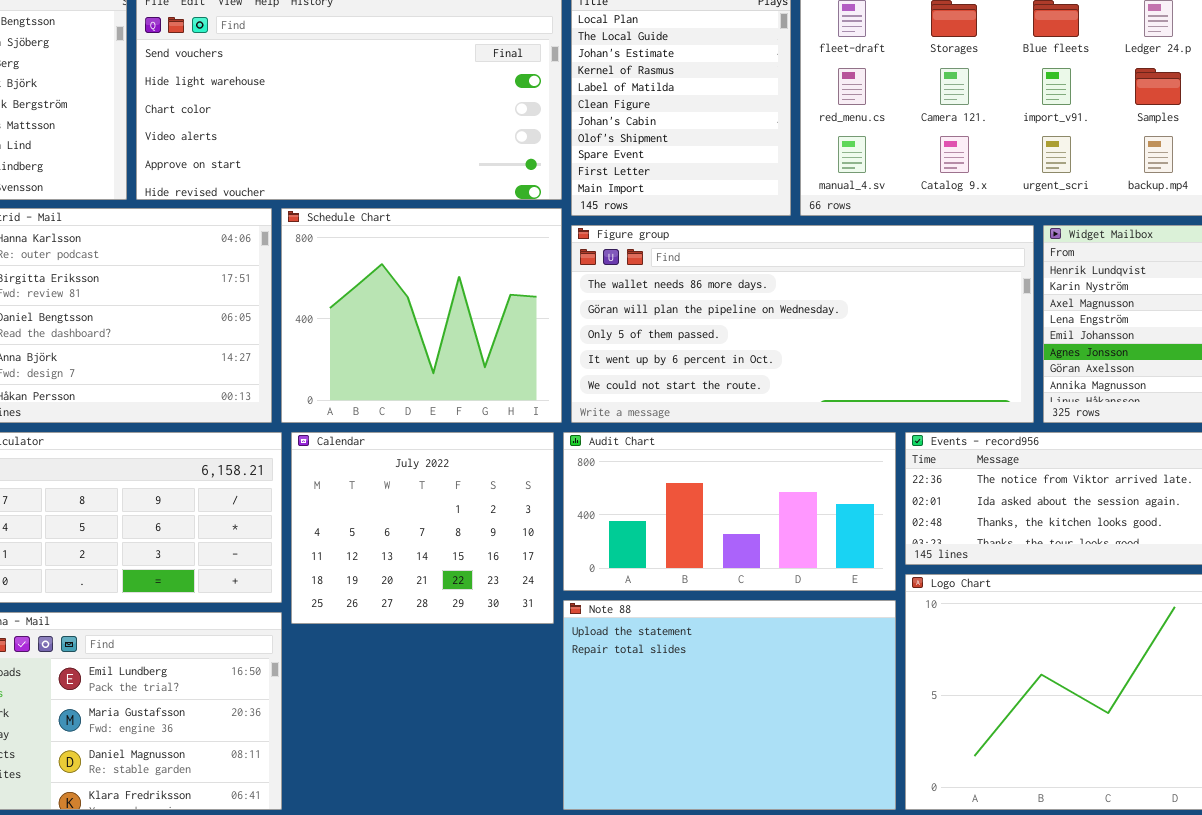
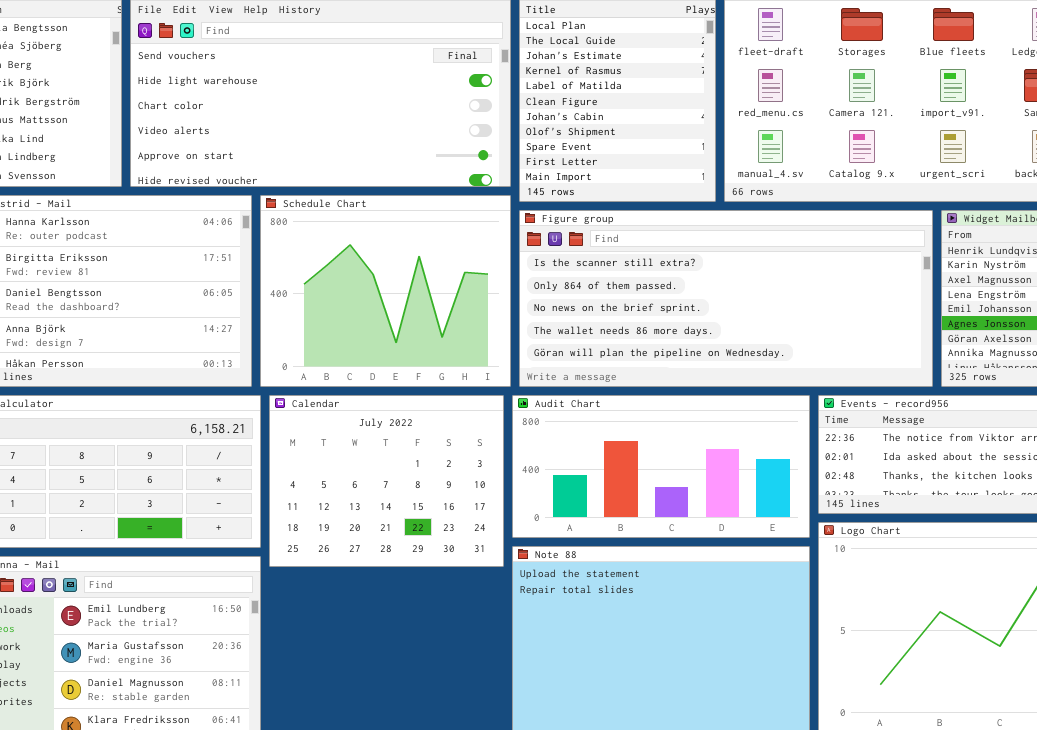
Figure group: [571,225,1034,423] -> [519,210,933,387], scrolled up 3 rows

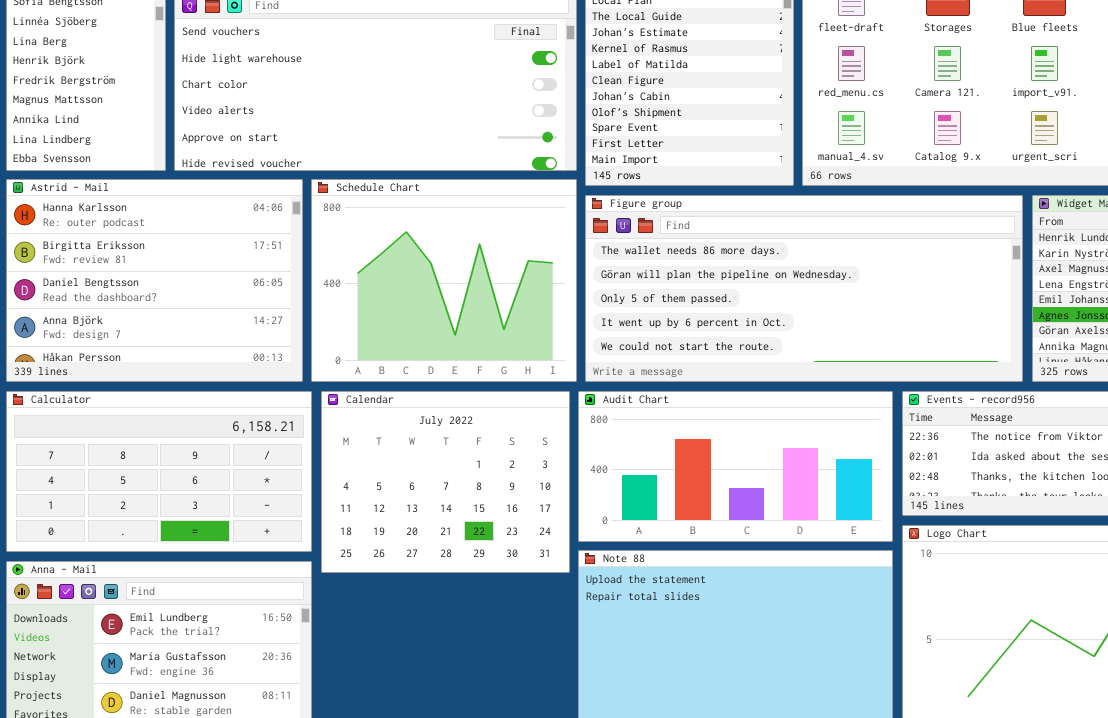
Figure group: [519,210,933,387] -> [585,195,1023,382], scrolled down 3 rows

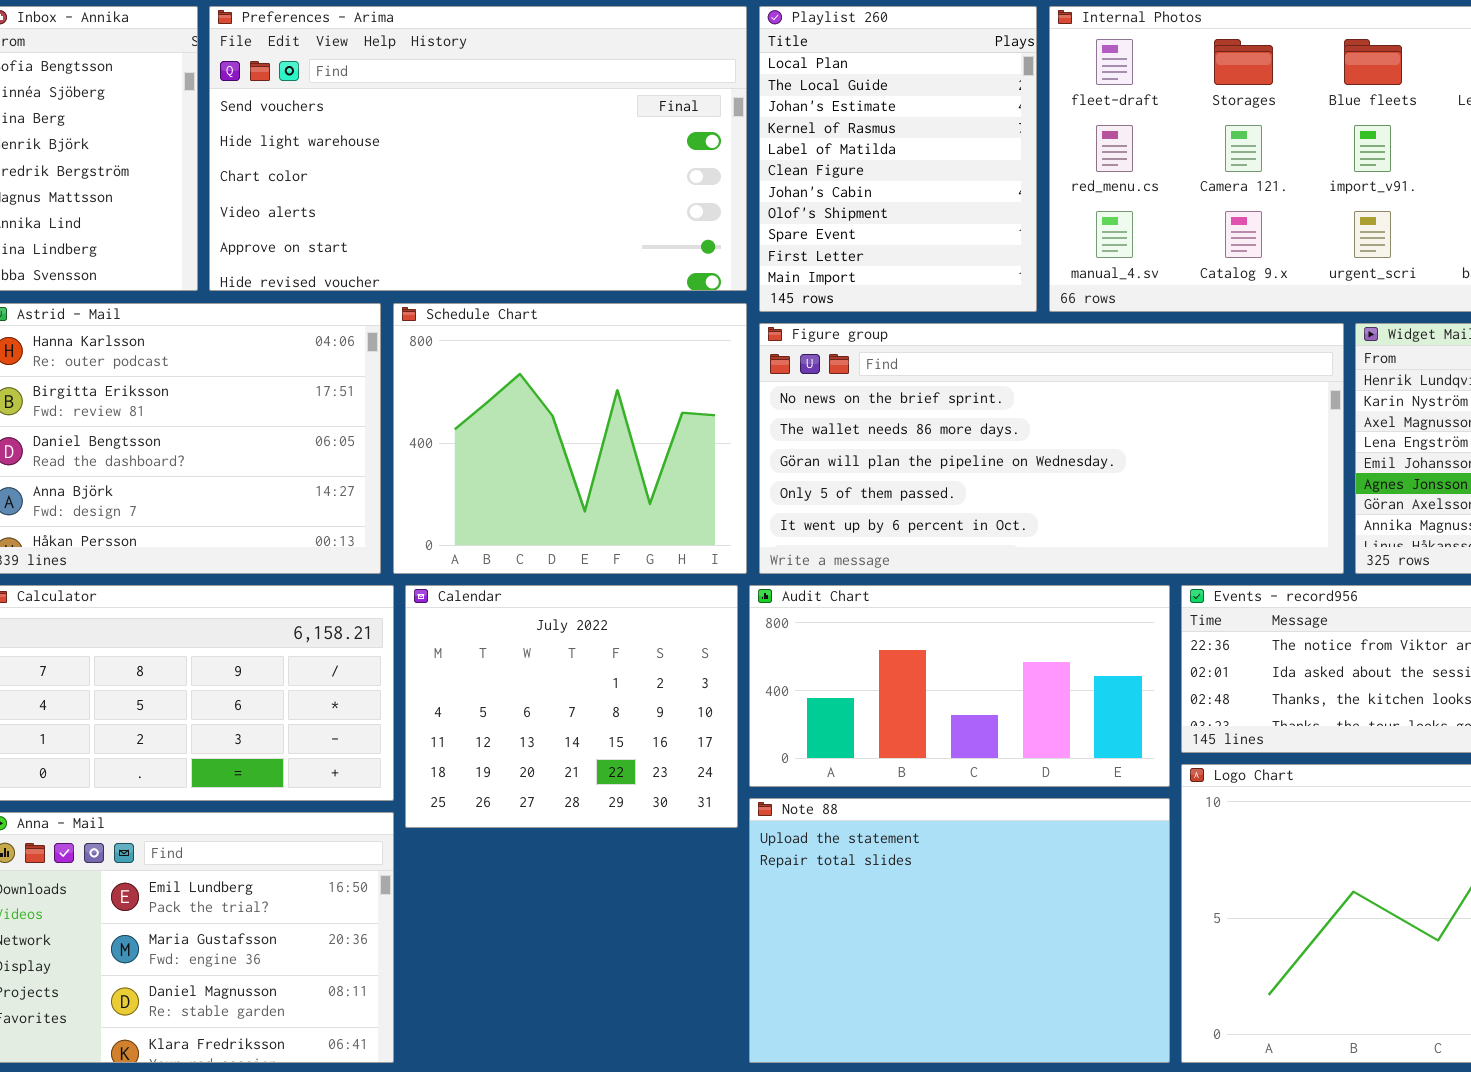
Figure group: [585,195,1023,382] -> [759,323,1344,574], scrolled up 1 row

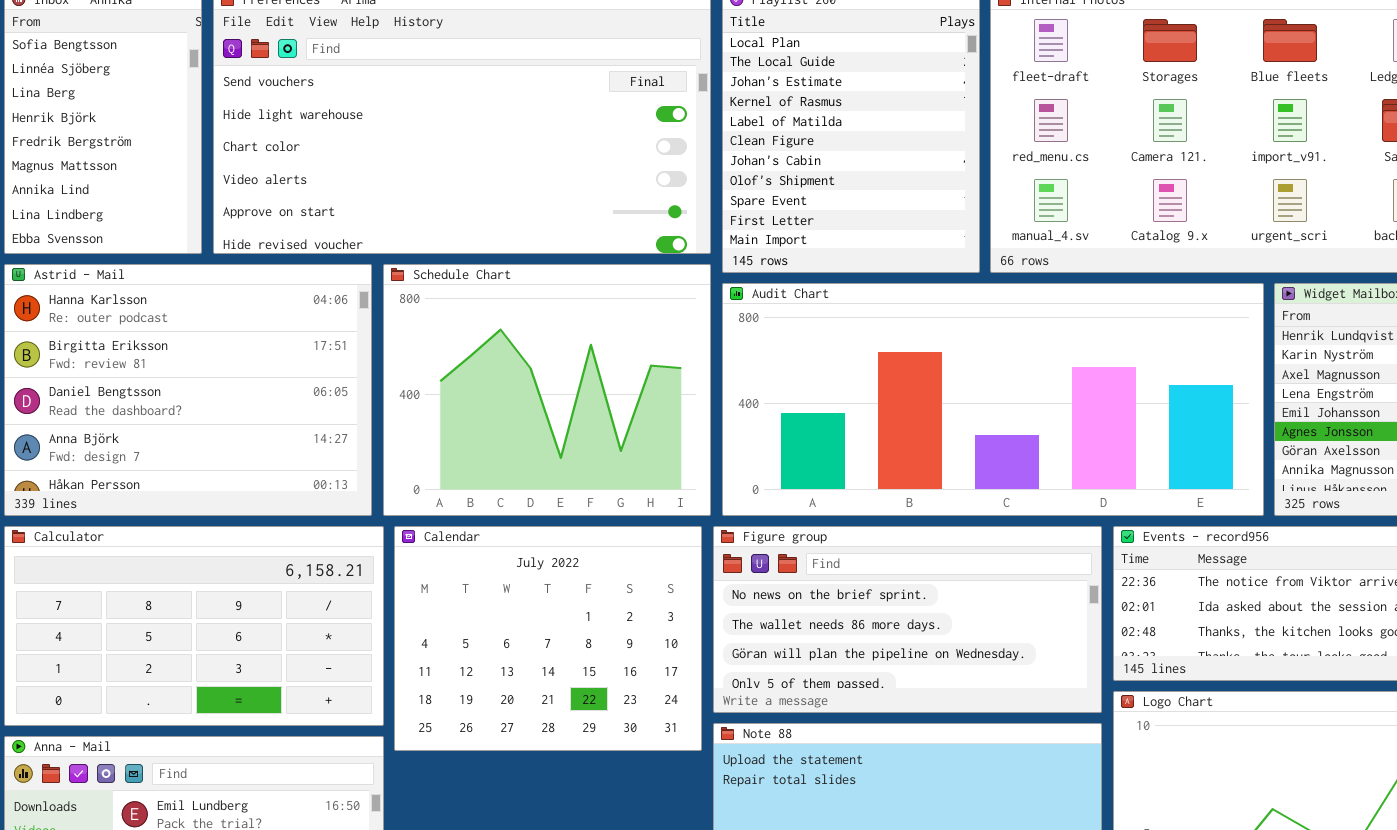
Figure group: [759,323,1344,574] -> [713,526,1102,713], moved, resized
Audit Chart: [749,585,1170,787] -> [722,283,1264,516], moved, resized

